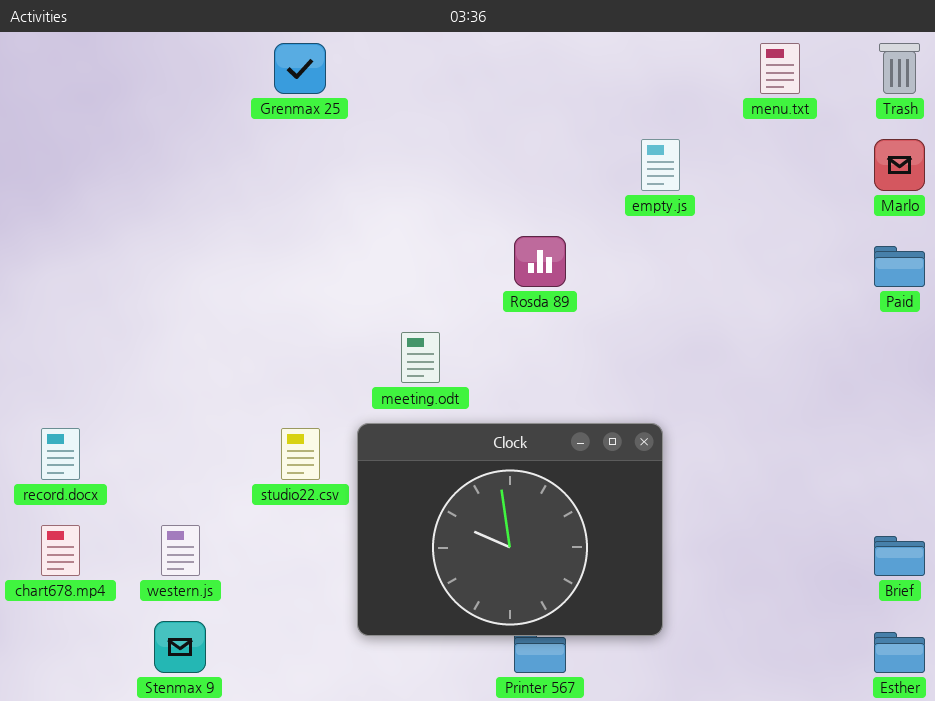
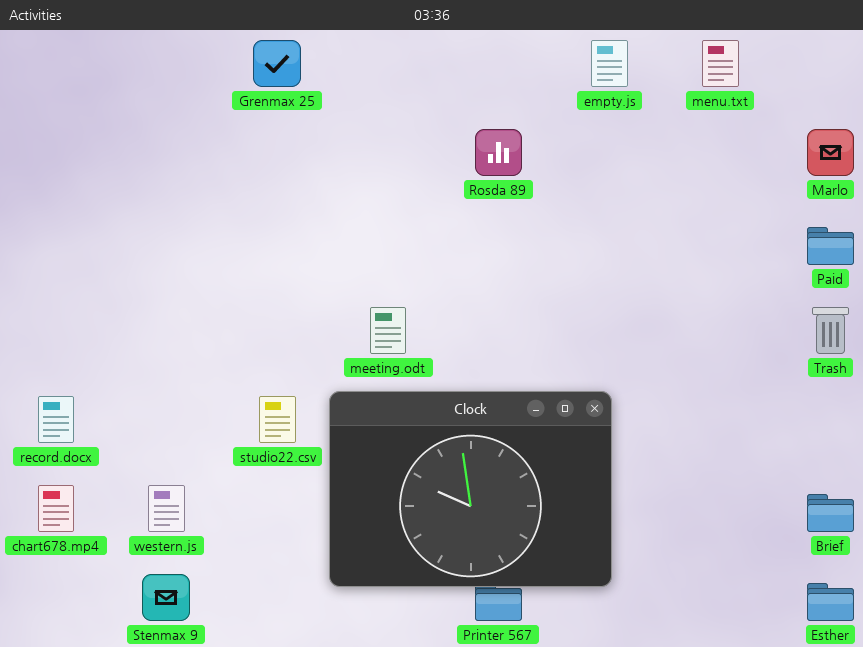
Trash: [879,43,920,94] -> [812,307,849,354], moved
empty.js: [641,139,680,191] -> [591,40,628,87], moved
Rosda 89: [514,236,566,287] -> [475,129,522,176], moved

